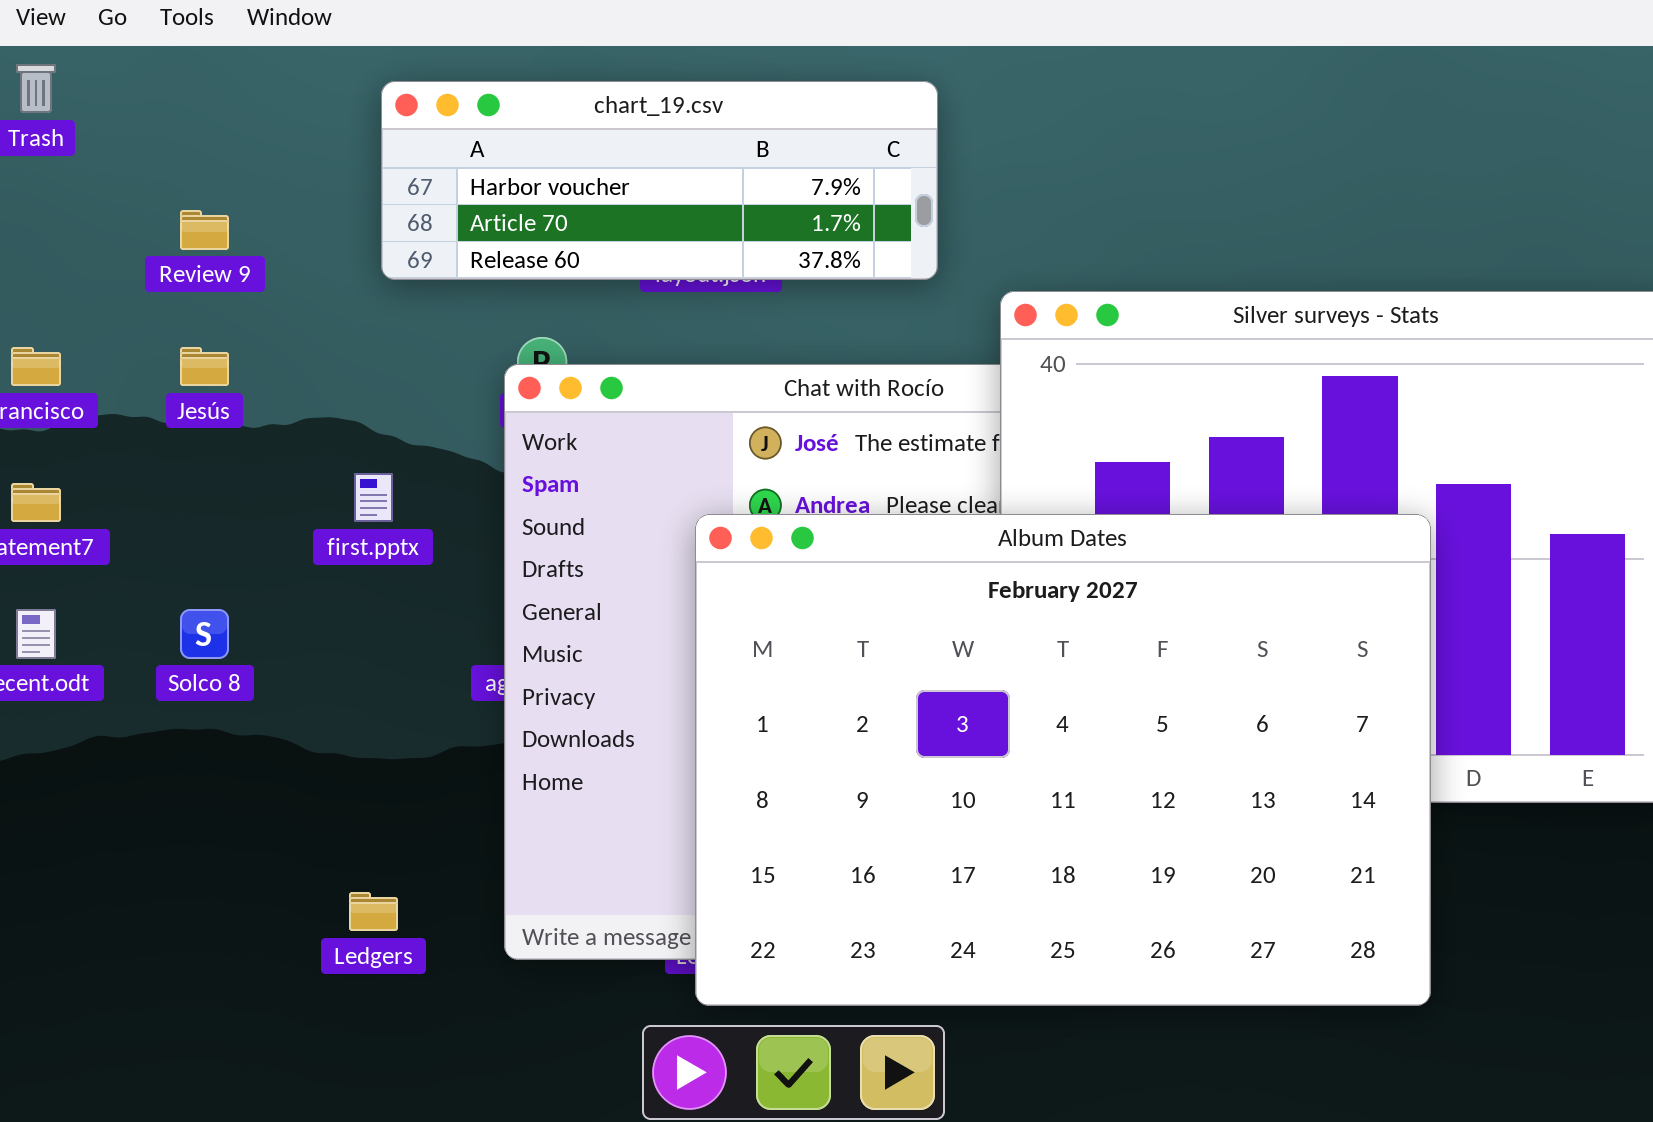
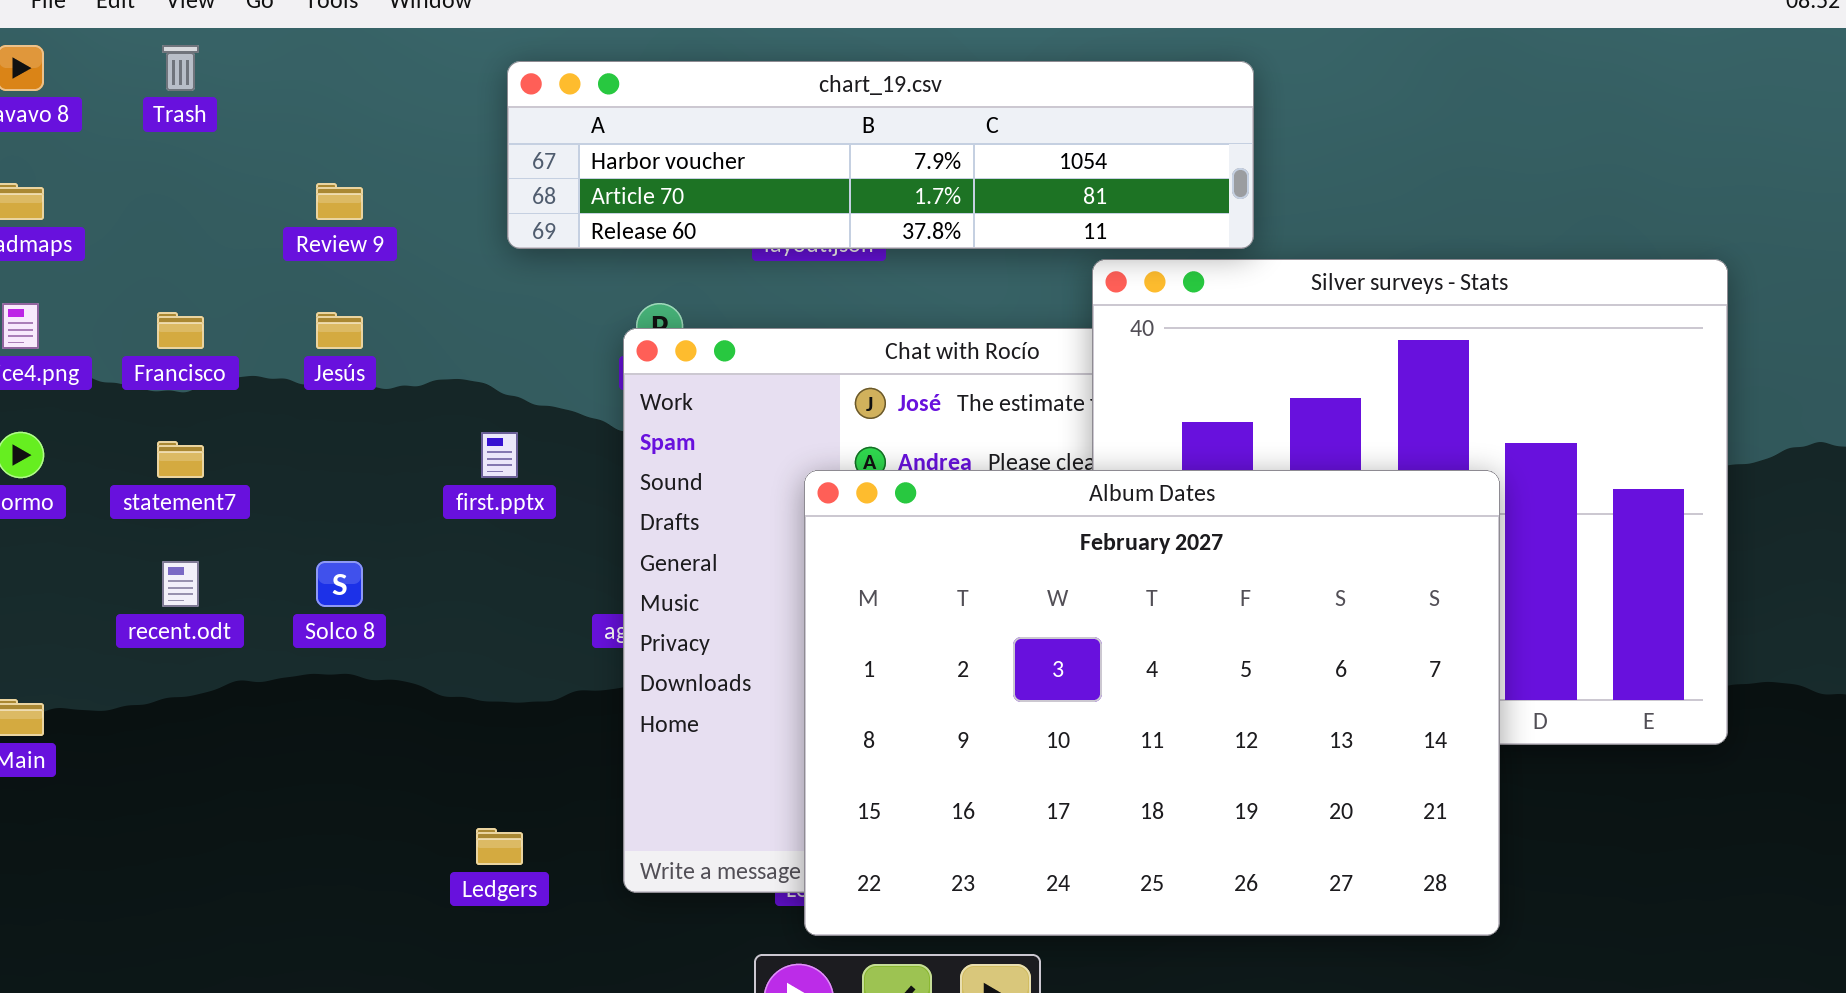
chart_19.csv: [381,81,938,280] -> [507,61,1254,249], resized

